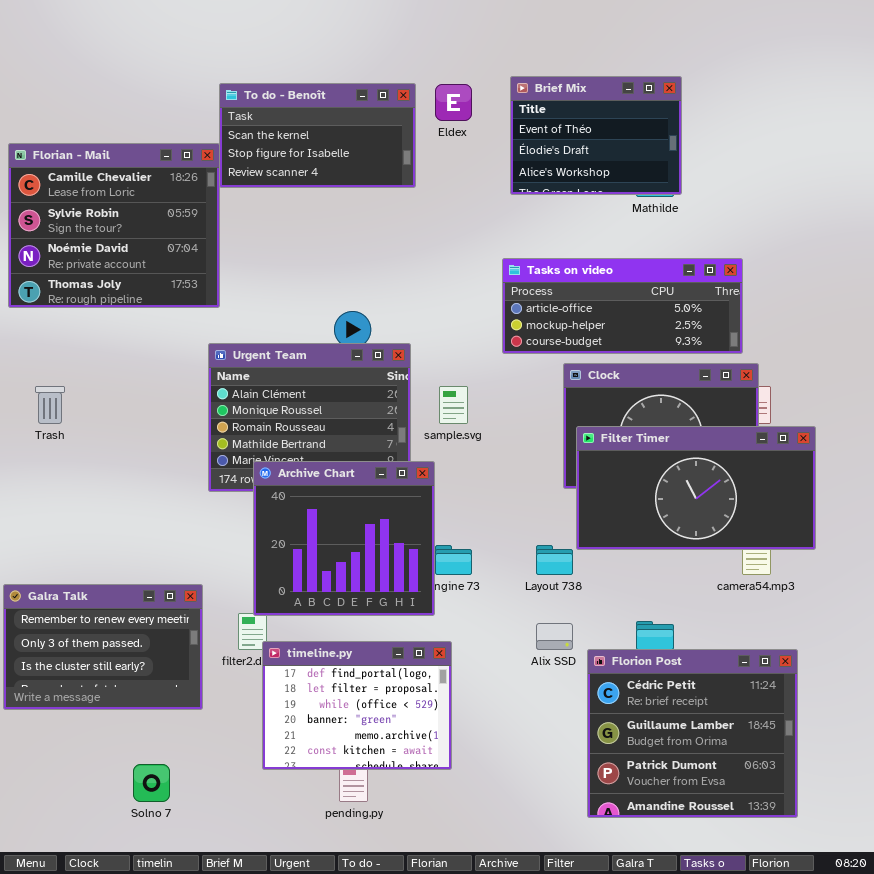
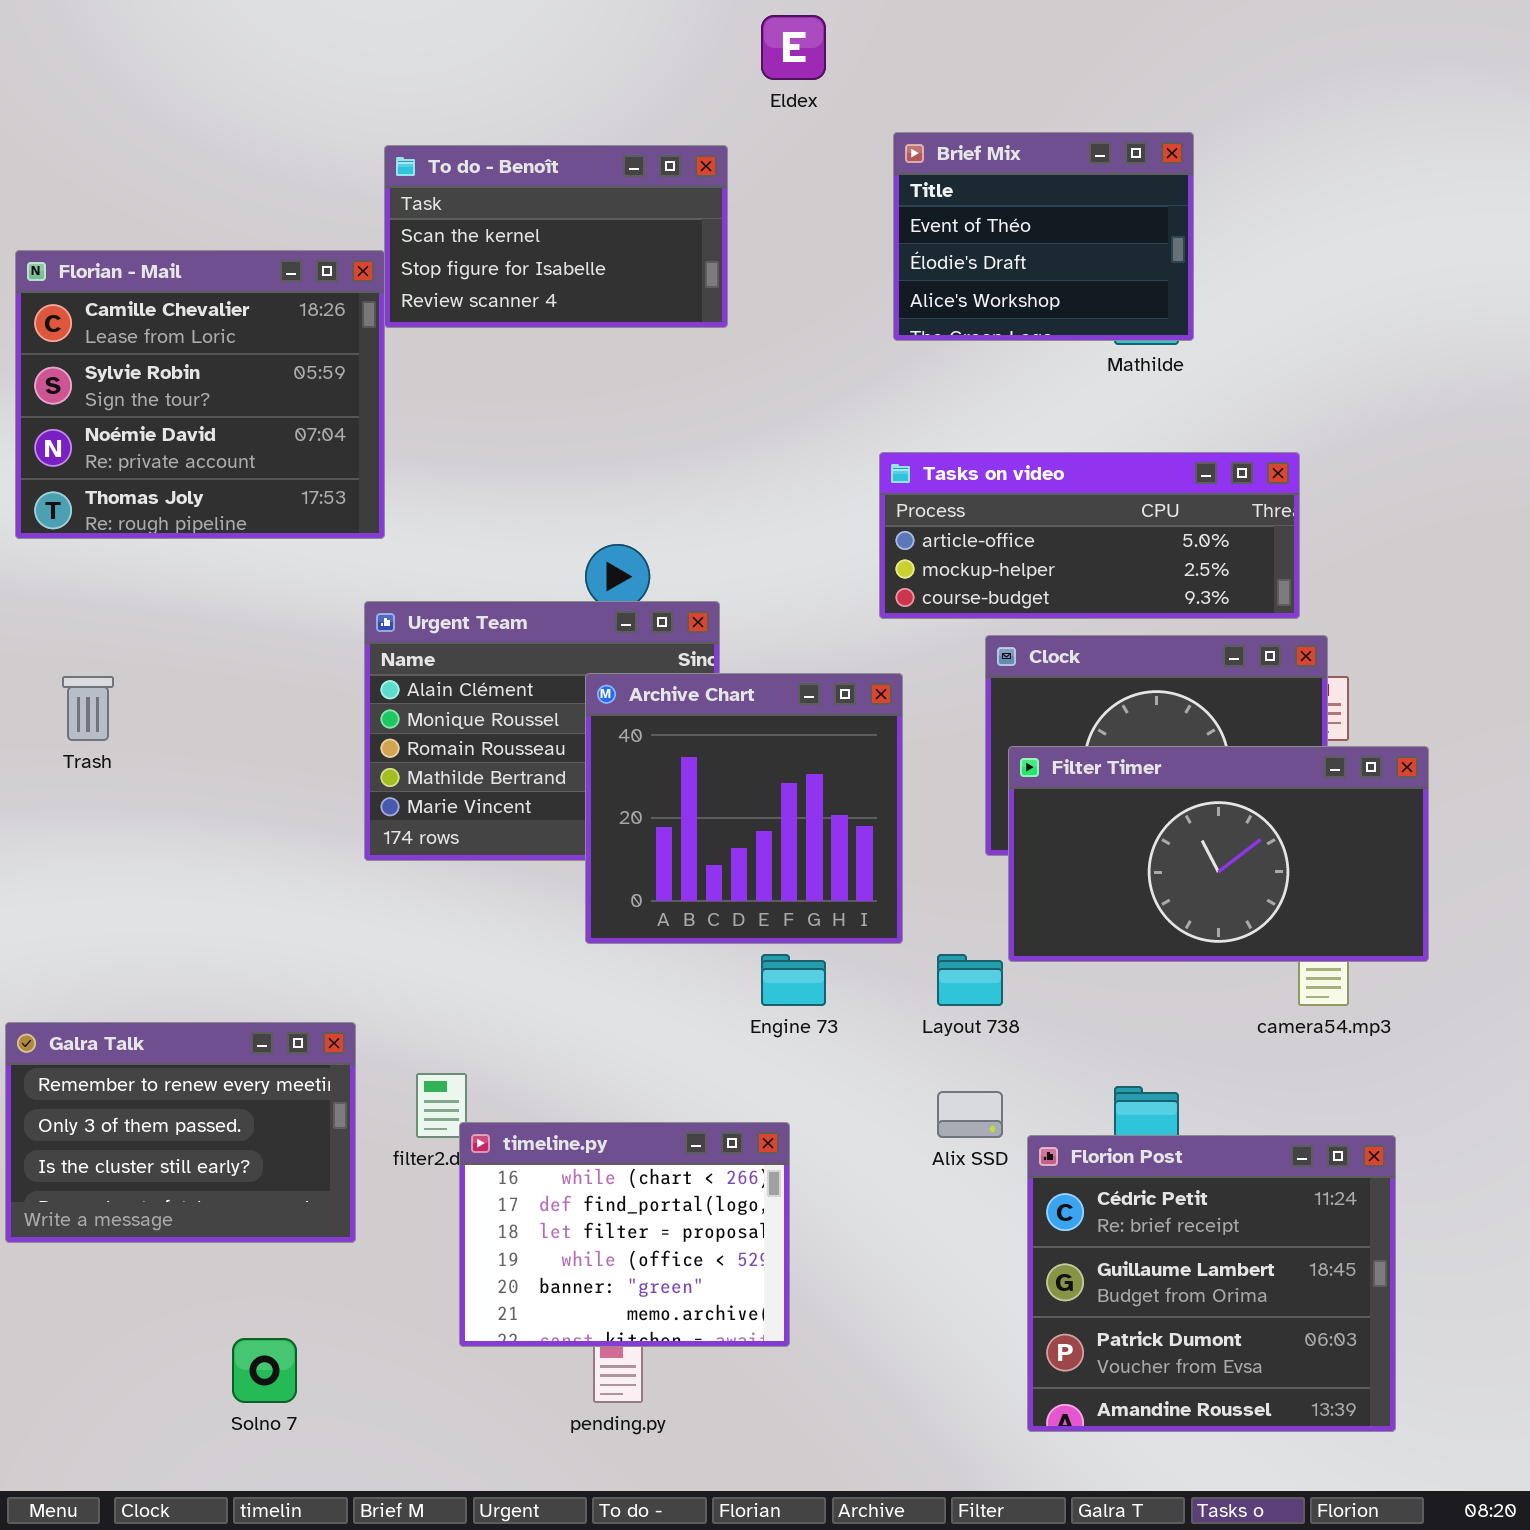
Eldex: [435,84,472,121] -> [761,15,826,80], moved
Archive Chart: [253,461,435,616] -> [585,673,903,944], moved
timeline.py: [262,641,452,770] -> [459,1122,790,1347], scrolled up 1 row

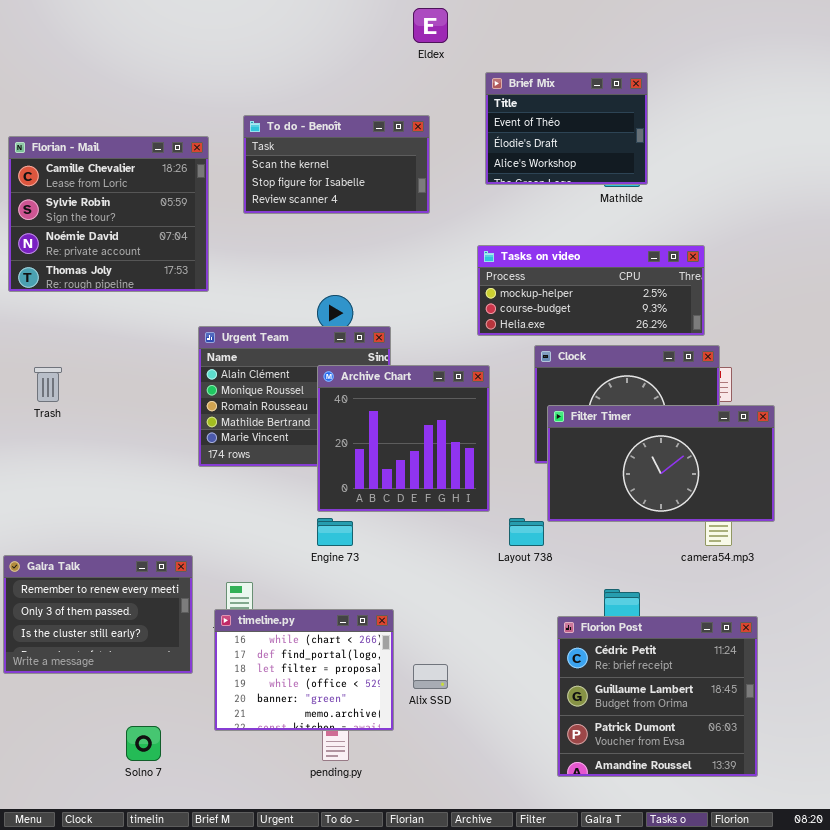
To do - Benoît: [384,145,728,328] -> [243,115,430,214], moved
Tasks on video: [879,452,1300,619] -> [477,245,705,336], scrolled down 1 row
Engine 73: [761,954,826,1006] -> [317,518,353,546], moved
Alix SSD: [937,1091,1003,1138] -> [413,664,448,689], moved
timeline.py: [459,1122,790,1347] -> [214,609,394,731], moved

